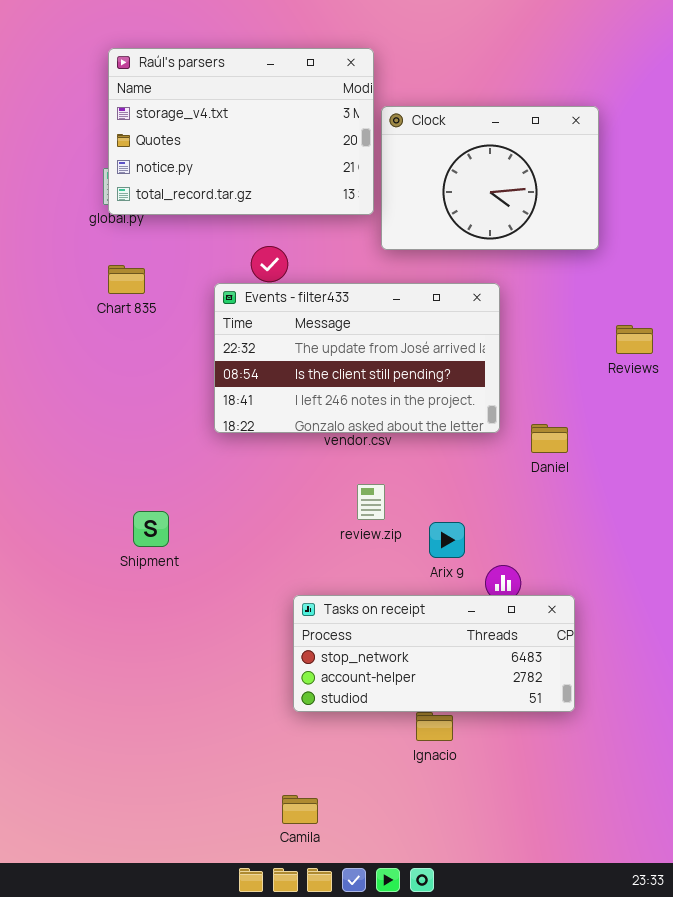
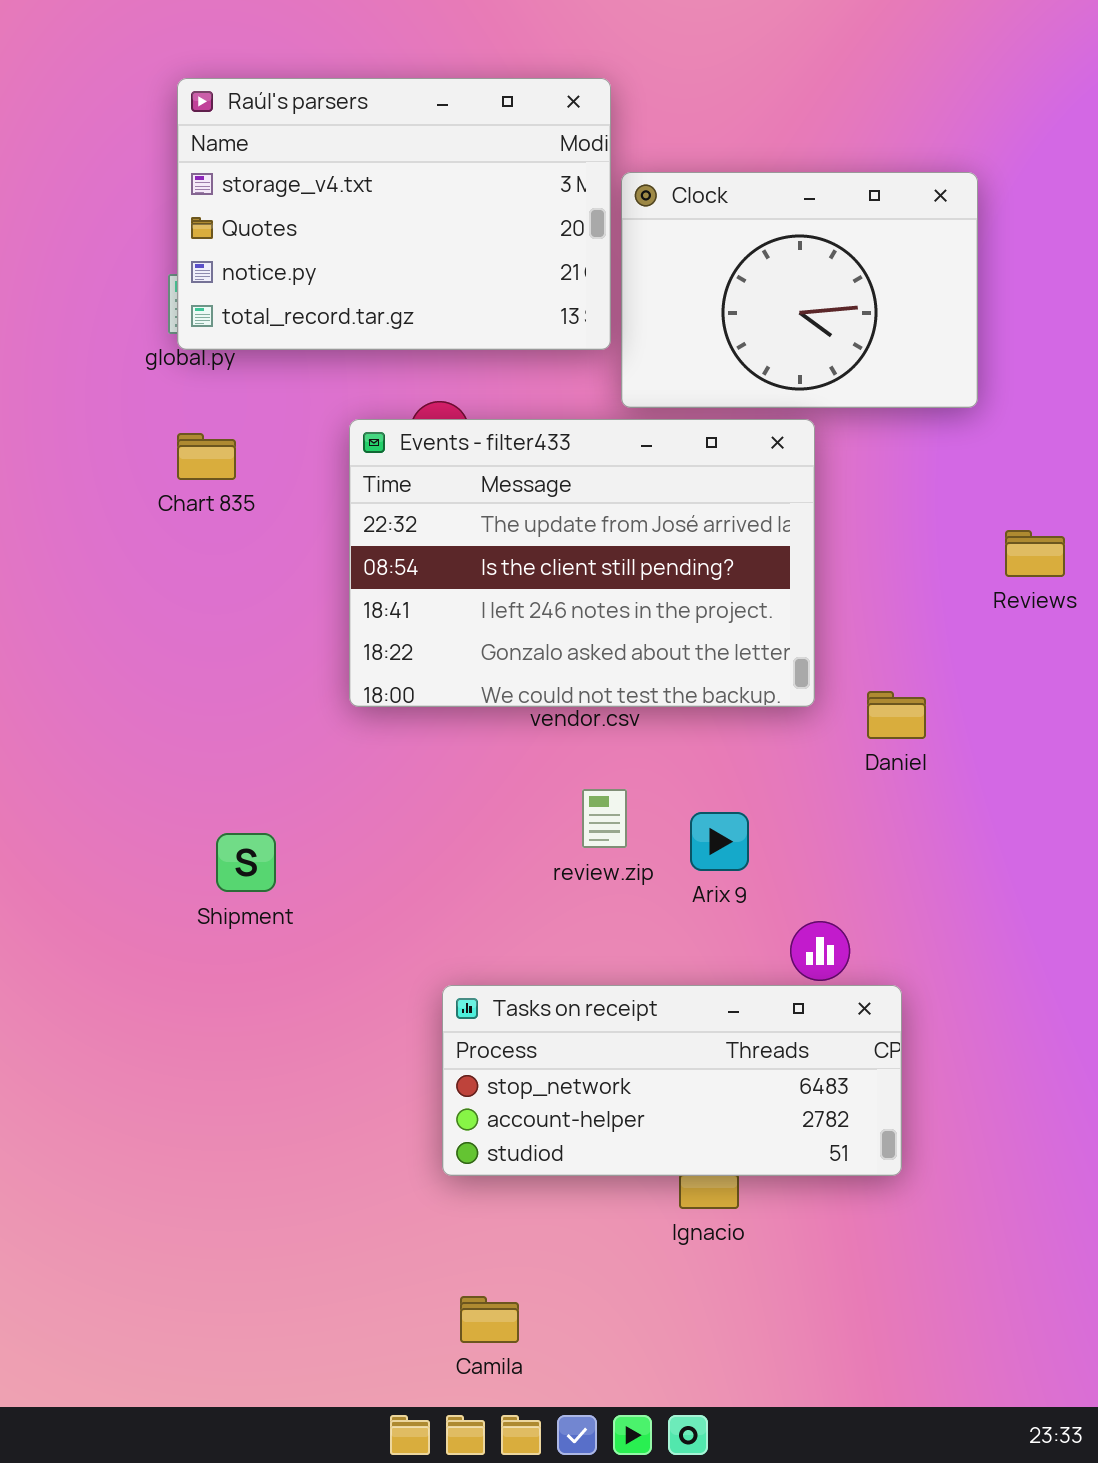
Events - filter433: [214,283,500,433] -> [349,419,815,707], resized
Arix 9: [429,522,465,558] -> [690,812,749,871], moved
Tasks on receipt: [293,595,575,712] -> [442,985,902,1176], moved

